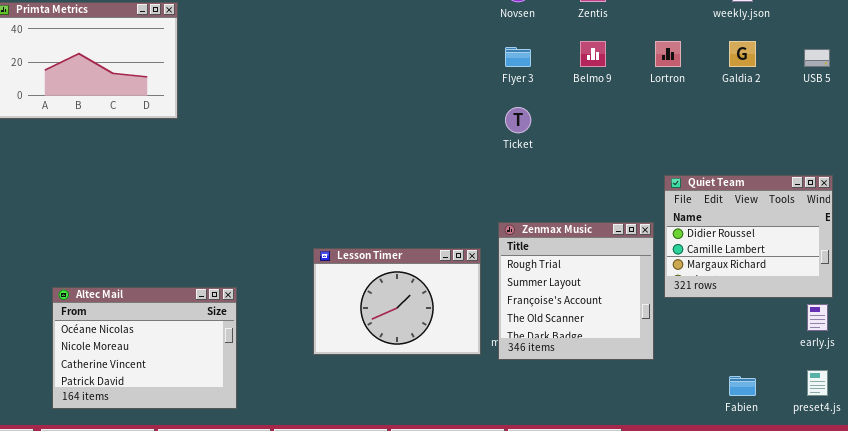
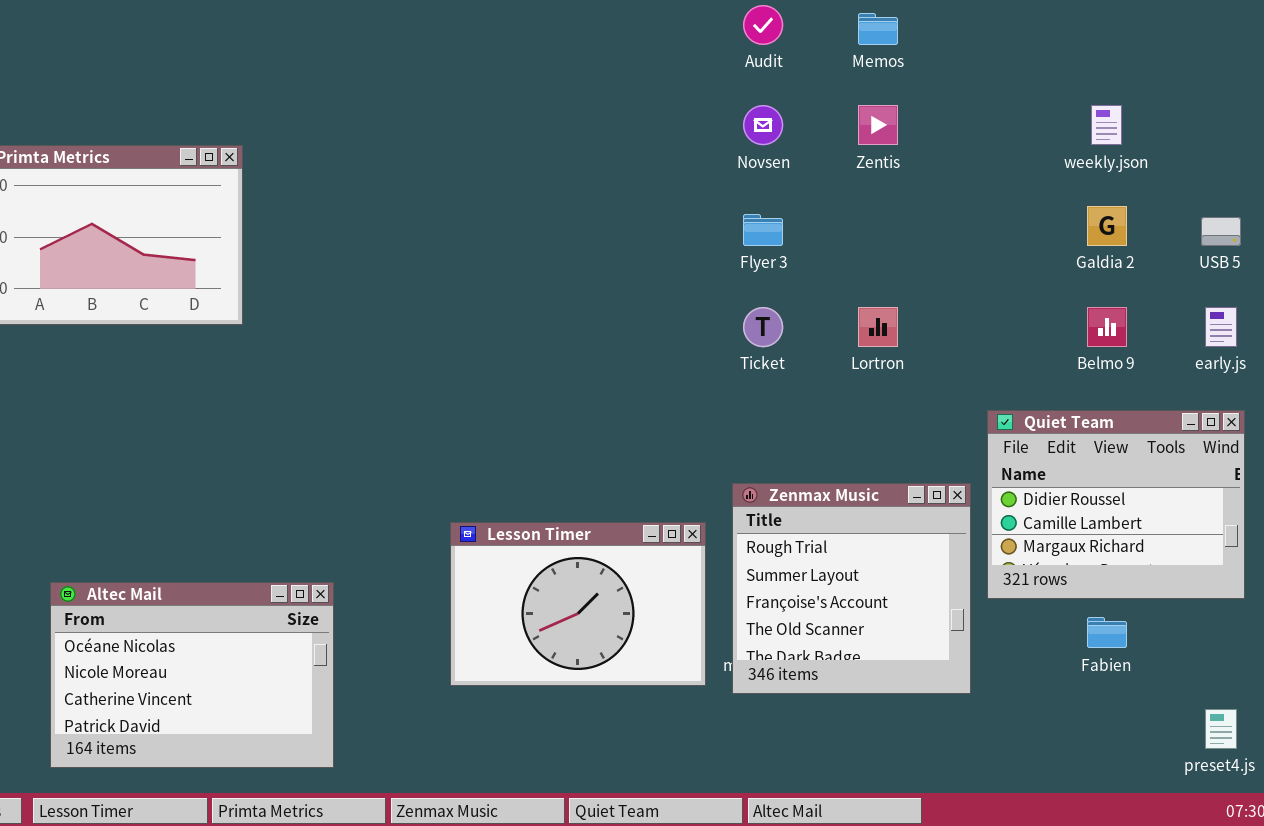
Belmo 9: [580,41,606,67] -> [1087,307,1127,347], moved
Lortron: [655,41,681,67] -> [858,307,898,347], moved
early.js: [807,304,828,331] -> [1205,307,1237,347], moved
Fabien: [729,376,756,396] -> [1087,617,1127,648], moved

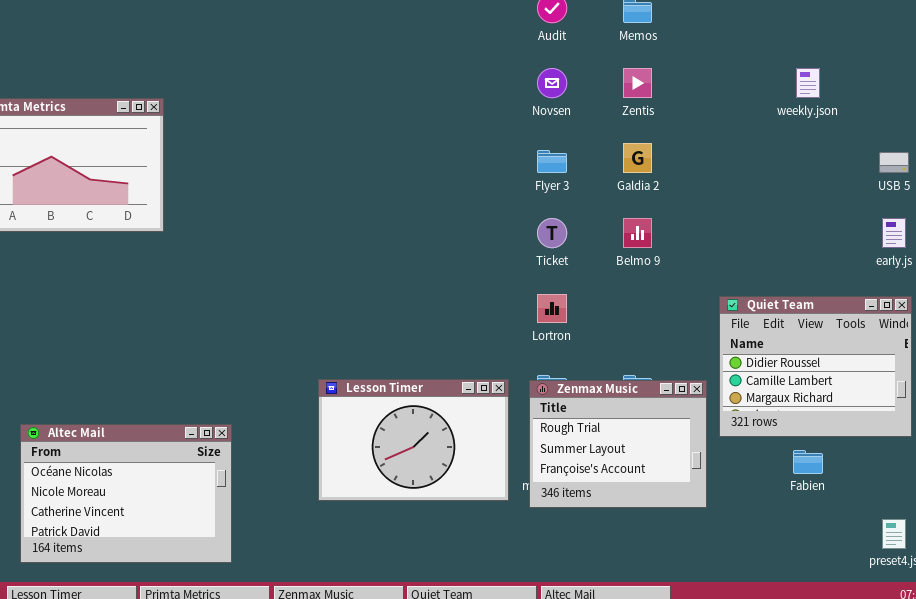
Galdia 2: [1087,206,1127,246] -> [623,143,652,173], moved
Lortron: [858,307,898,347] -> [537,294,567,323], moved
Belmo 9: [1087,307,1127,347] -> [623,218,652,248], moved
Zenmax Music: [732,483,971,694] -> [529,380,707,508], resized

